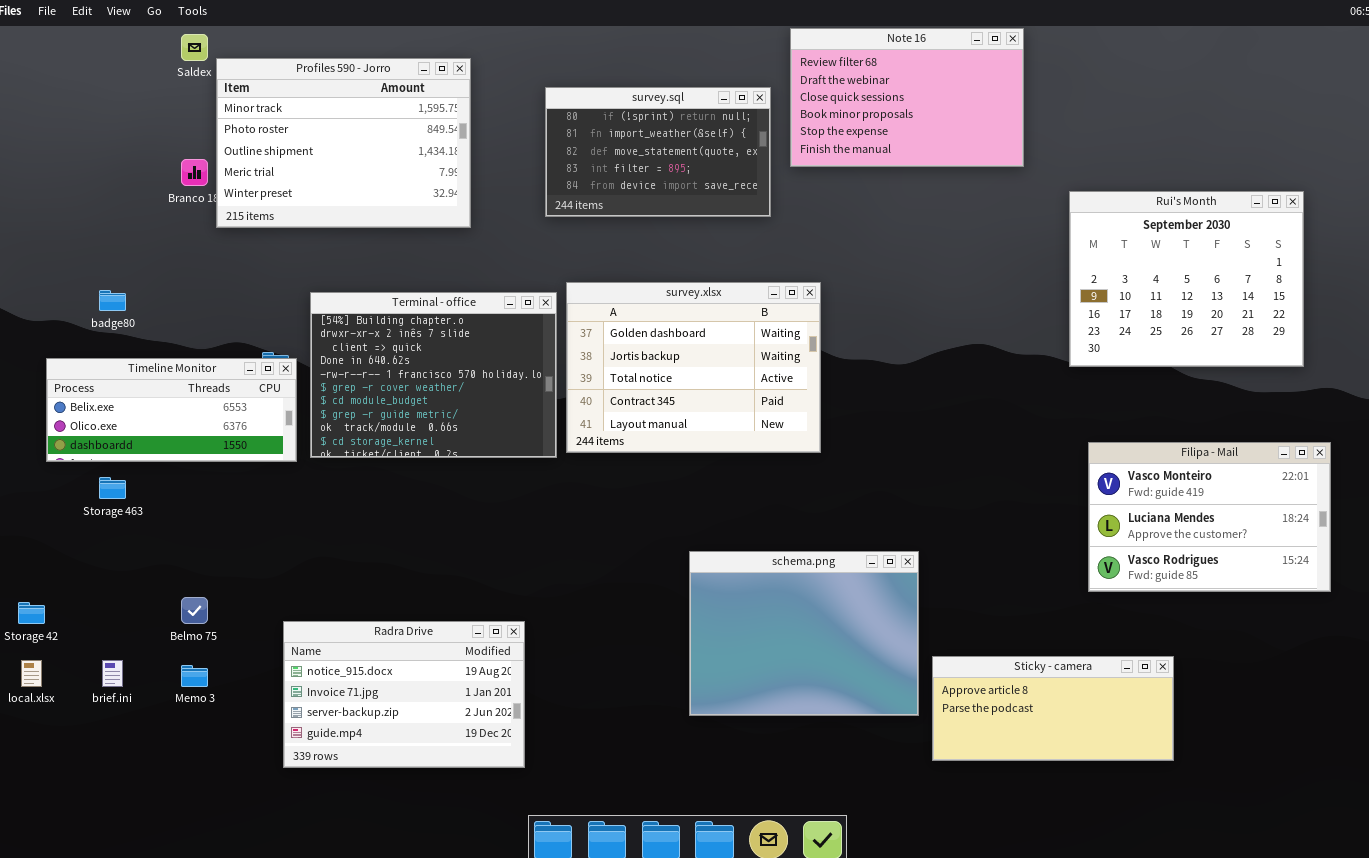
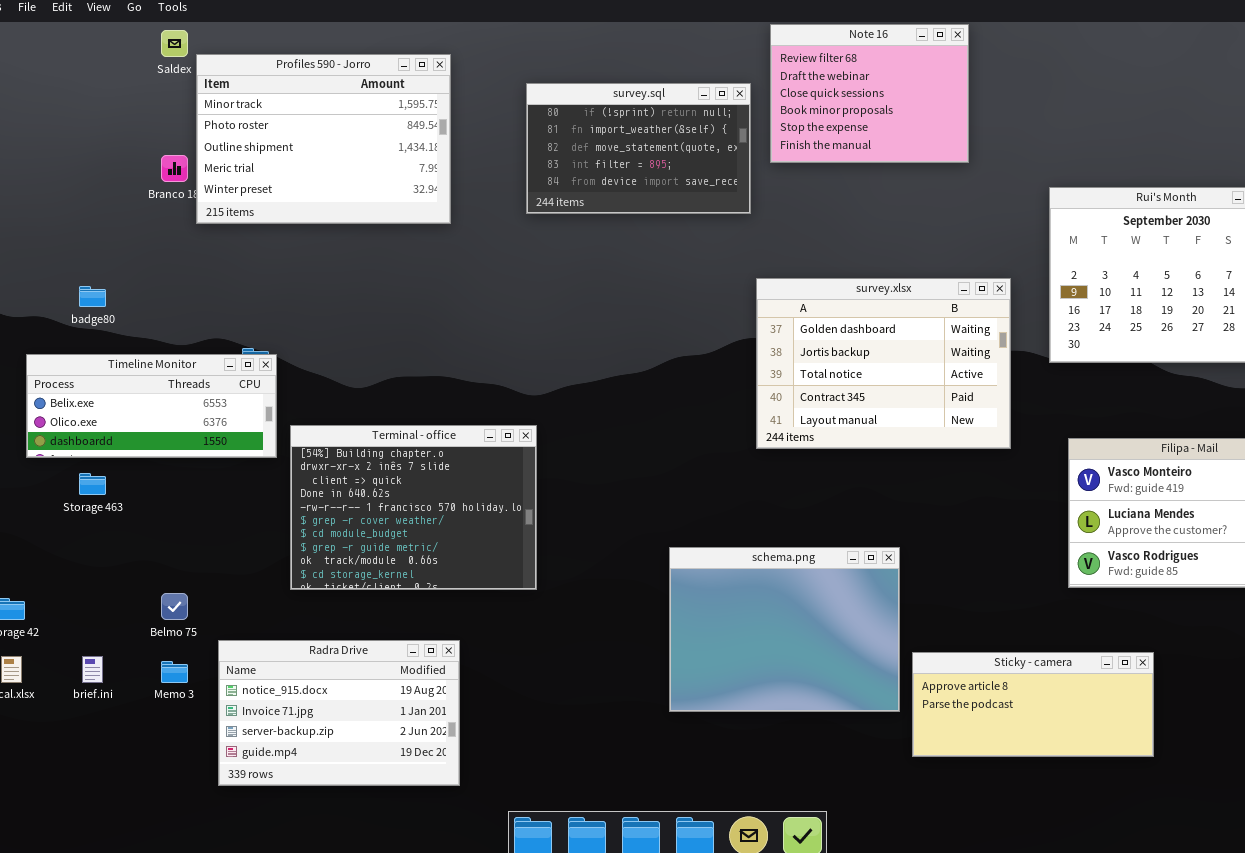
Note 16: [790,28,1024,167] -> [770,24,969,163], resized
survey.xlsx: [566,282,821,453] -> [756,278,1011,449], moved
Terminal - office: [310,292,557,458] -> [290,425,537,590], moved
Radra Drive: [283,621,525,768] -> [218,640,460,786], moved

